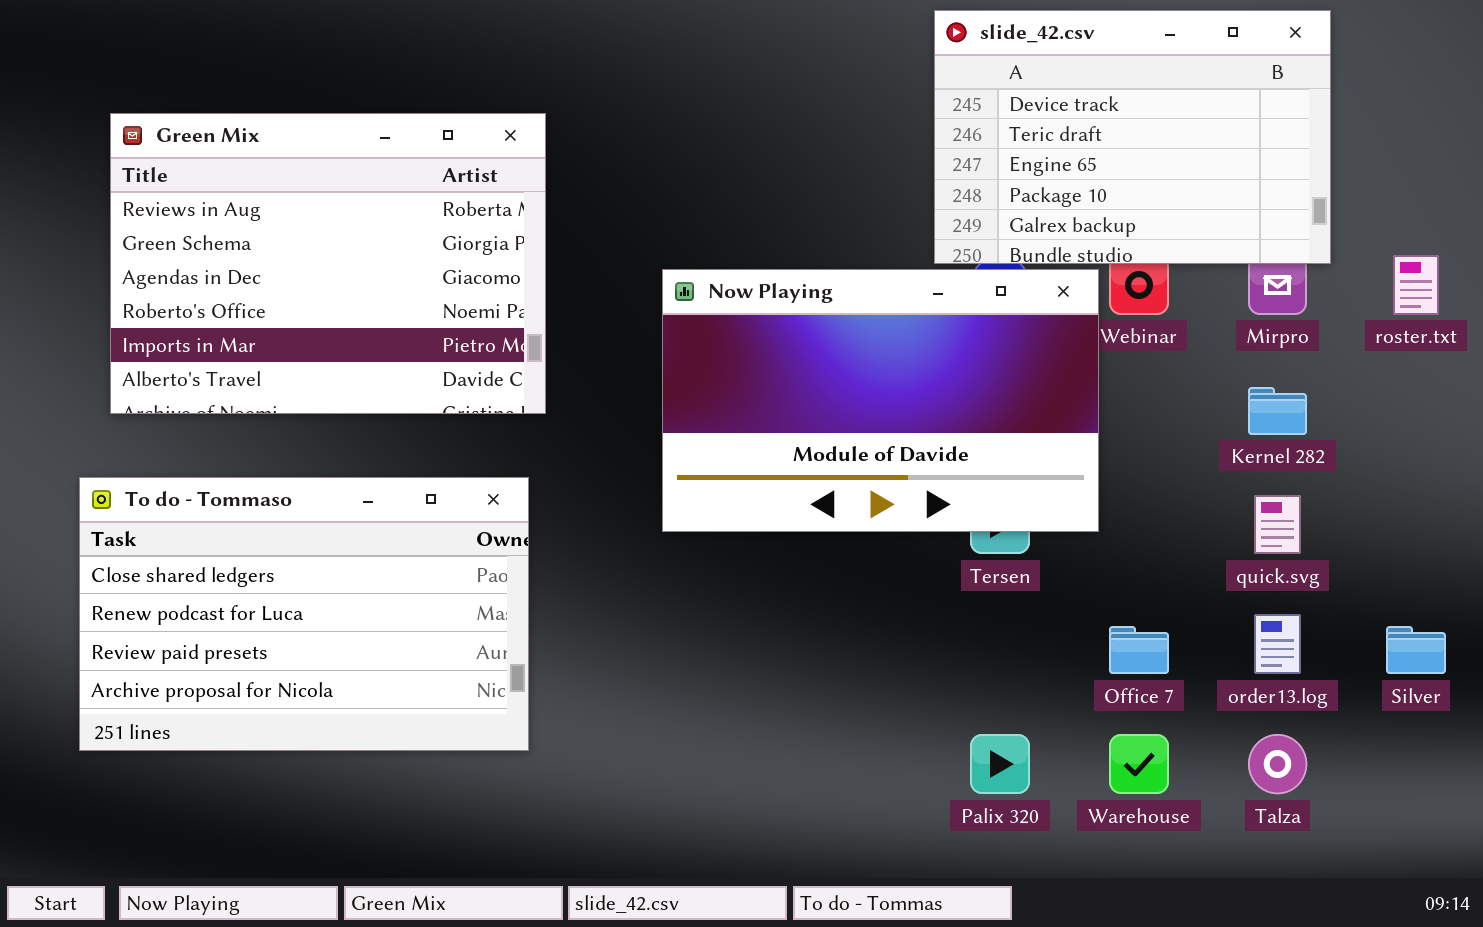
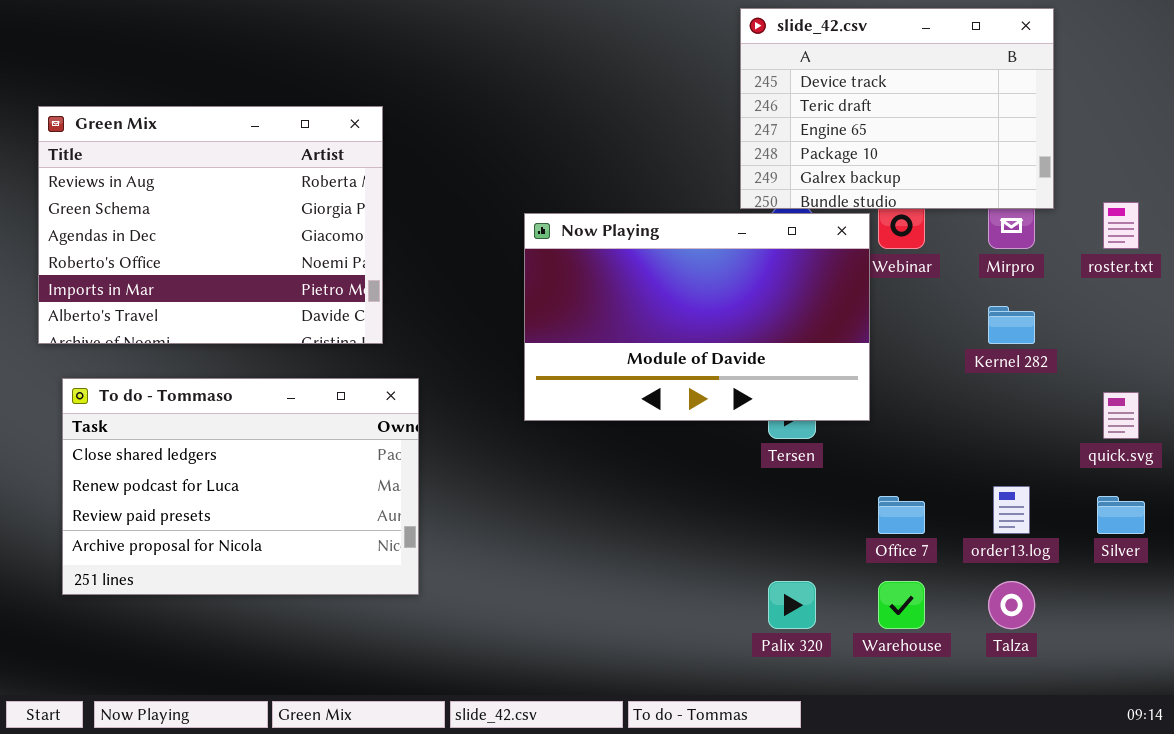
Green Mix: [110,113,546,414] -> [38,106,383,344], moved
quick.svg: [1254,495,1301,554] -> [1103,392,1139,439], moved

